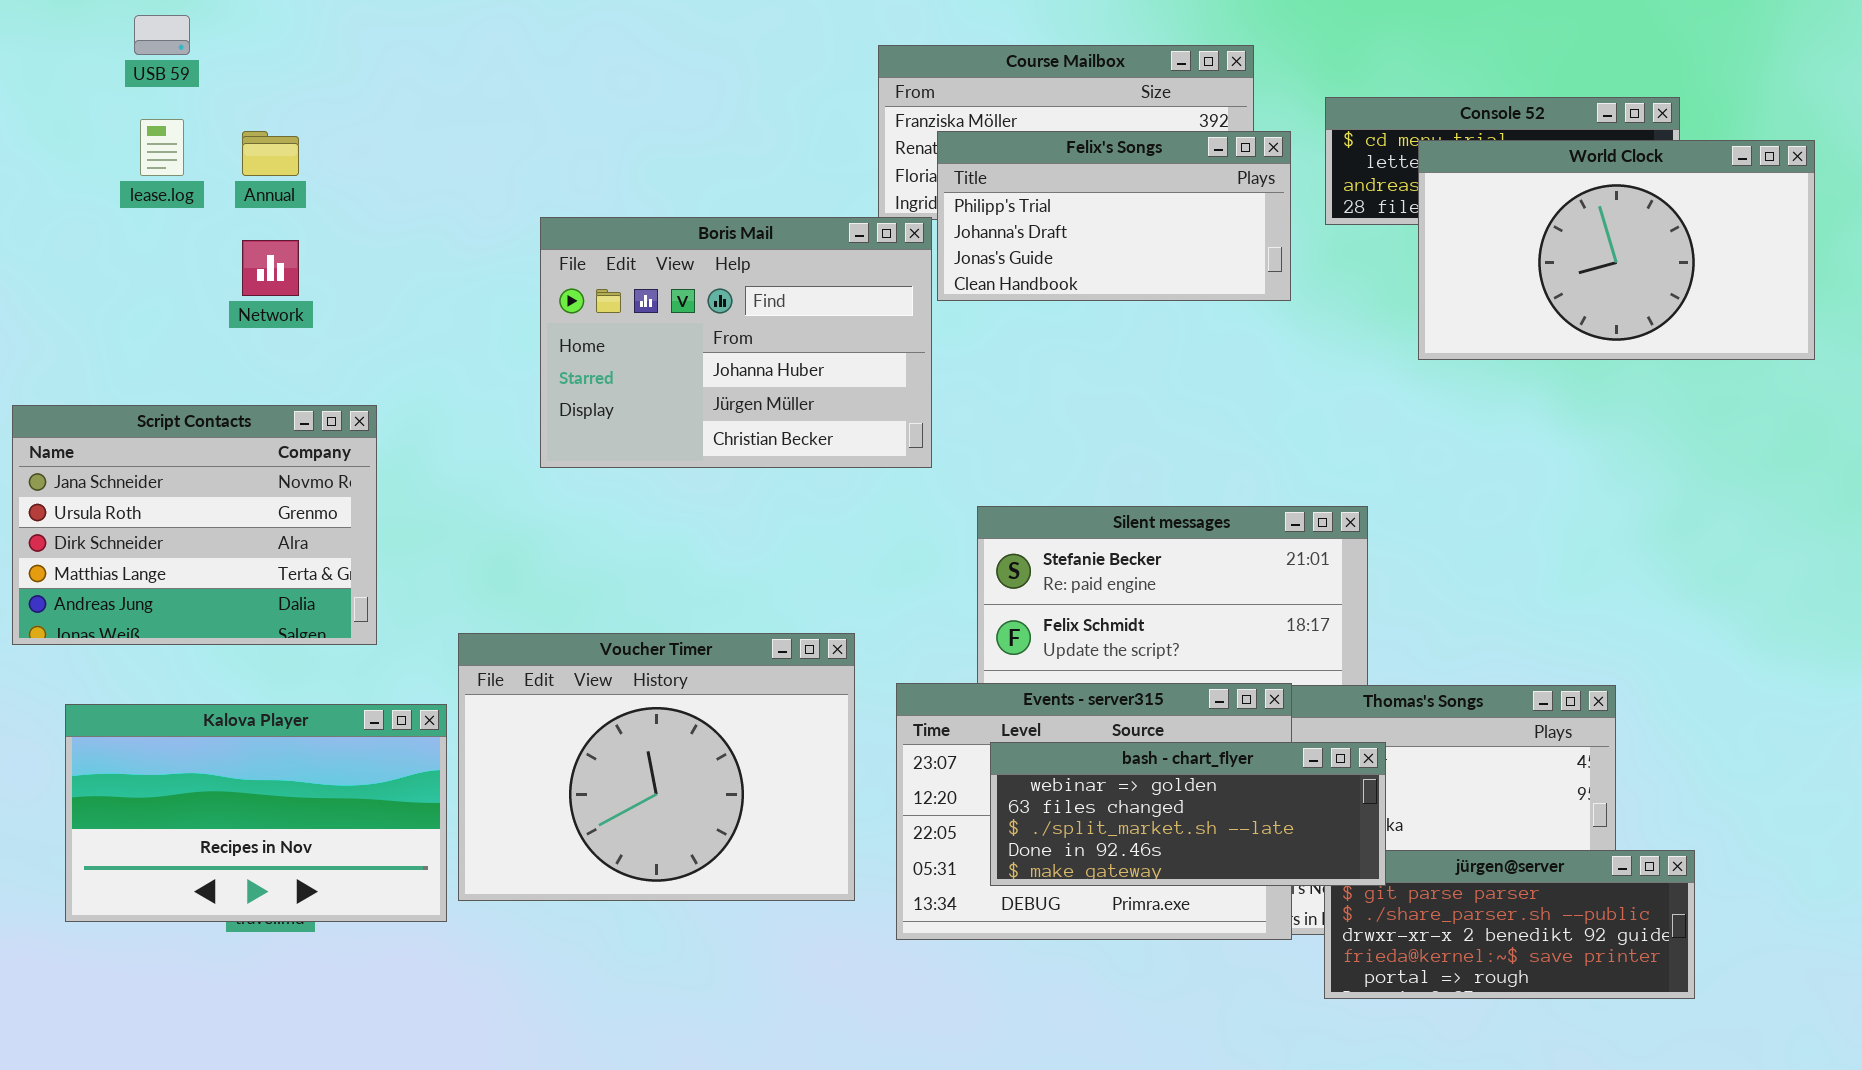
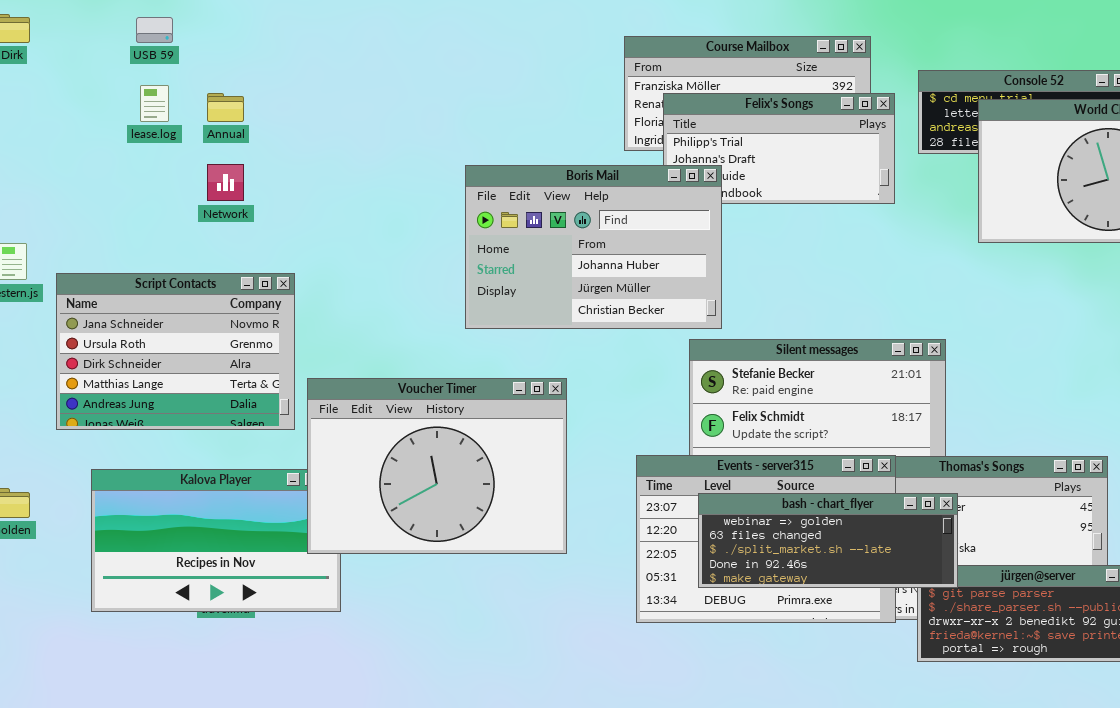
Boris Mail: [540,217,932,468] -> [465,165,722,329], moved
Voucher Timer: [458,633,855,901] -> [307,378,567,554], moved

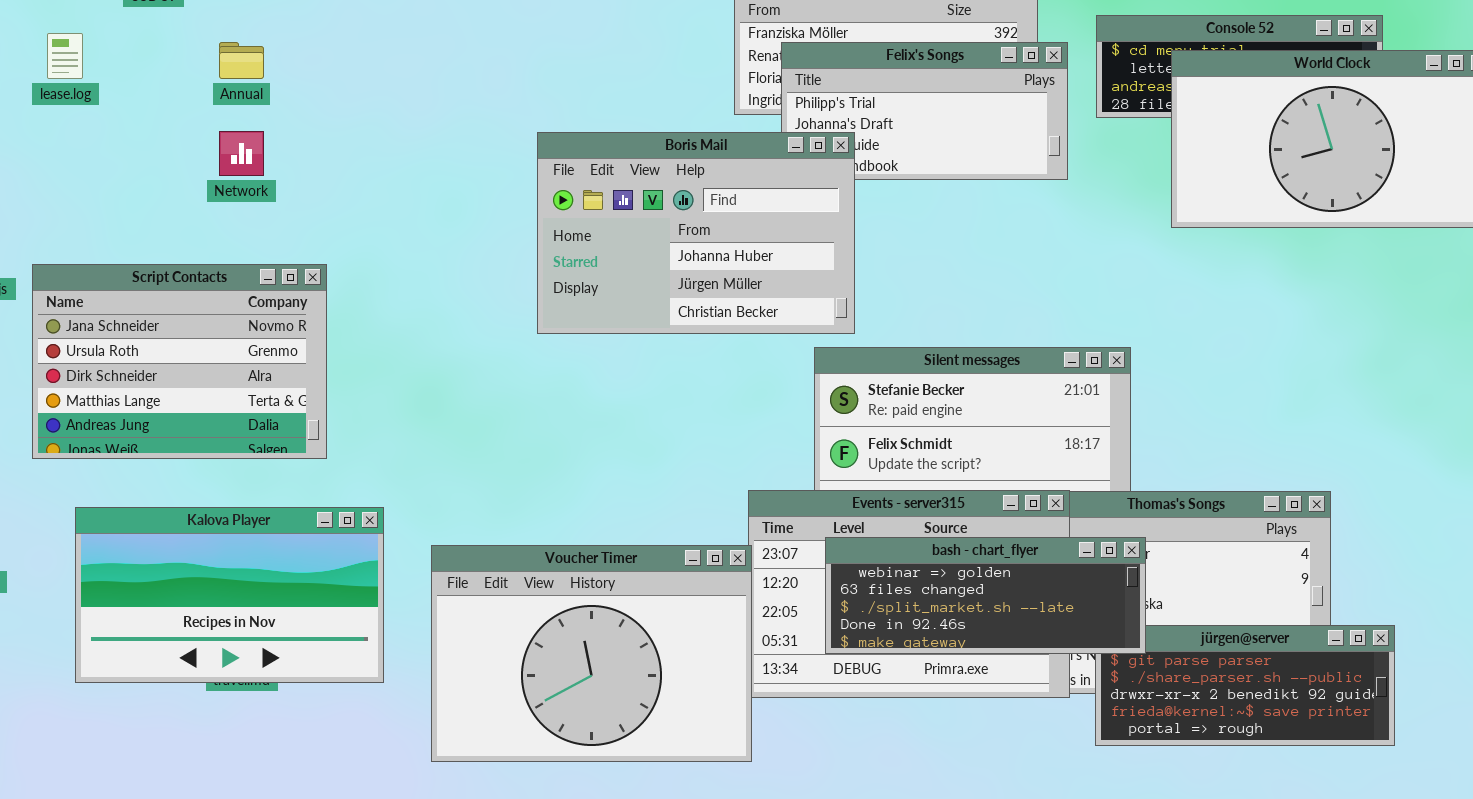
lease.log: [140,85,169,122] -> [47,33,83,79], moved
Voucher Timer: [307,378,567,554] -> [431,545,752,762], moved

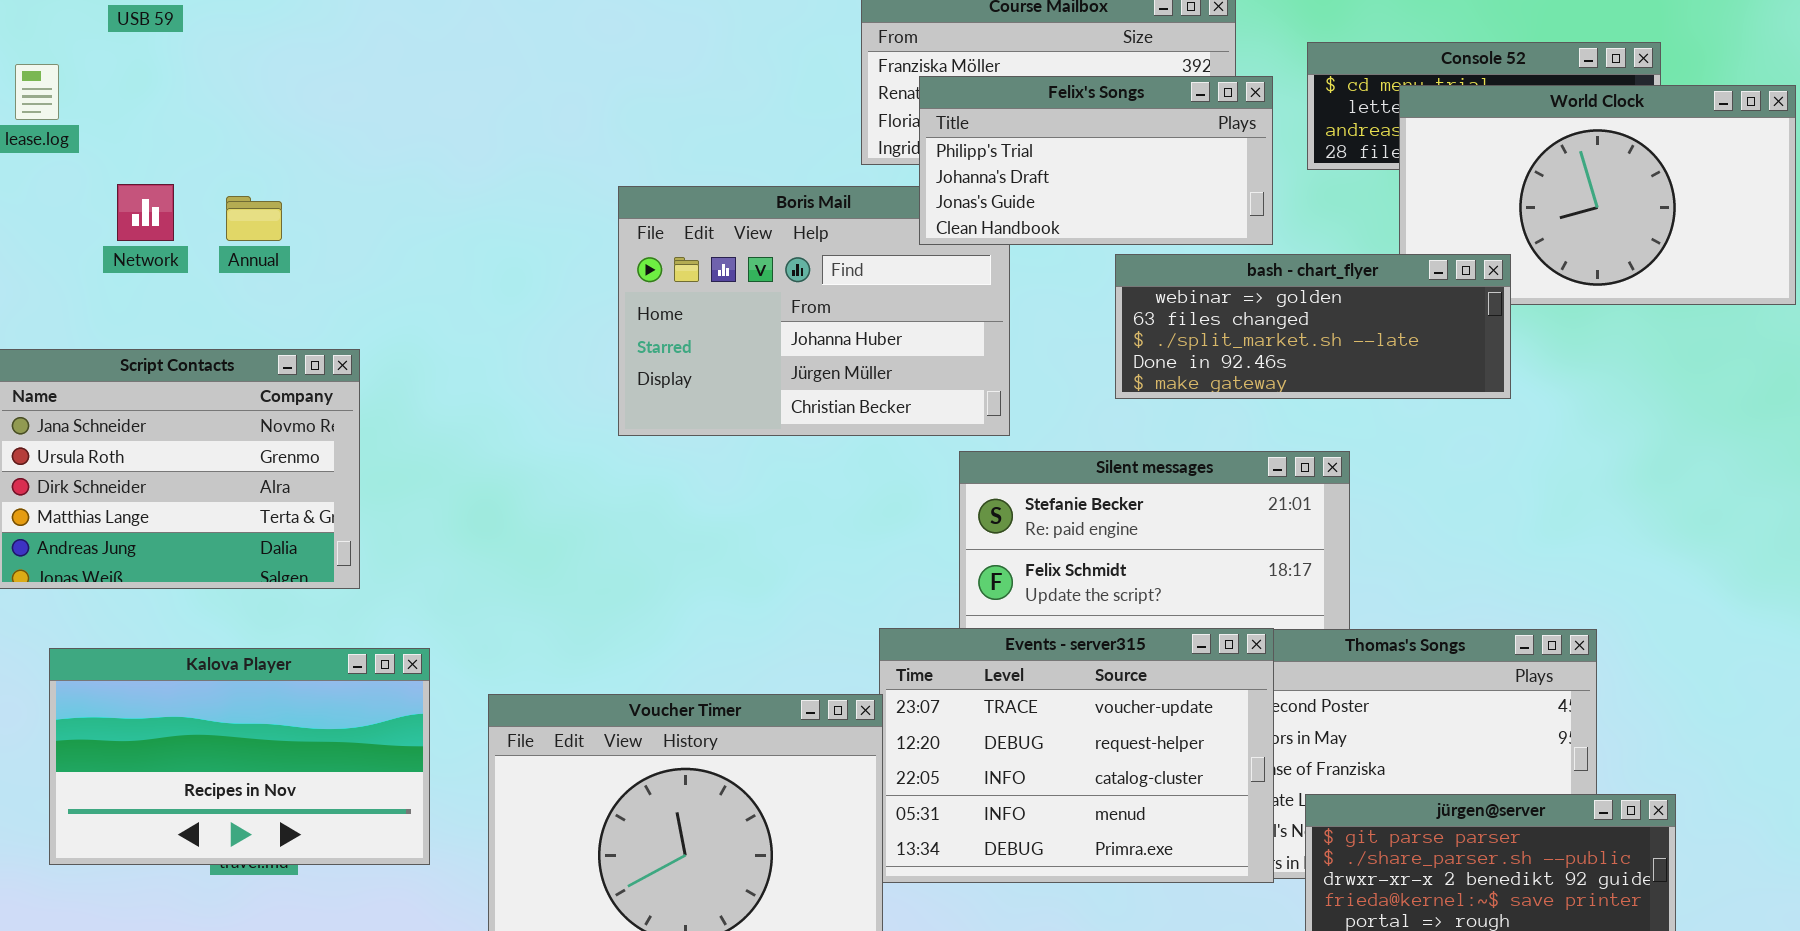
Annual: [219,42,264,79] -> [226,196,282,241], moved
Felix's Songs: [781,42,1068,180] -> [919,76,1273,245], raised
Network: [219,131,264,176] -> [117,184,174,241], moved
bash - chart_flyer: [825,537,1146,654] -> [1115,254,1511,399], moved

